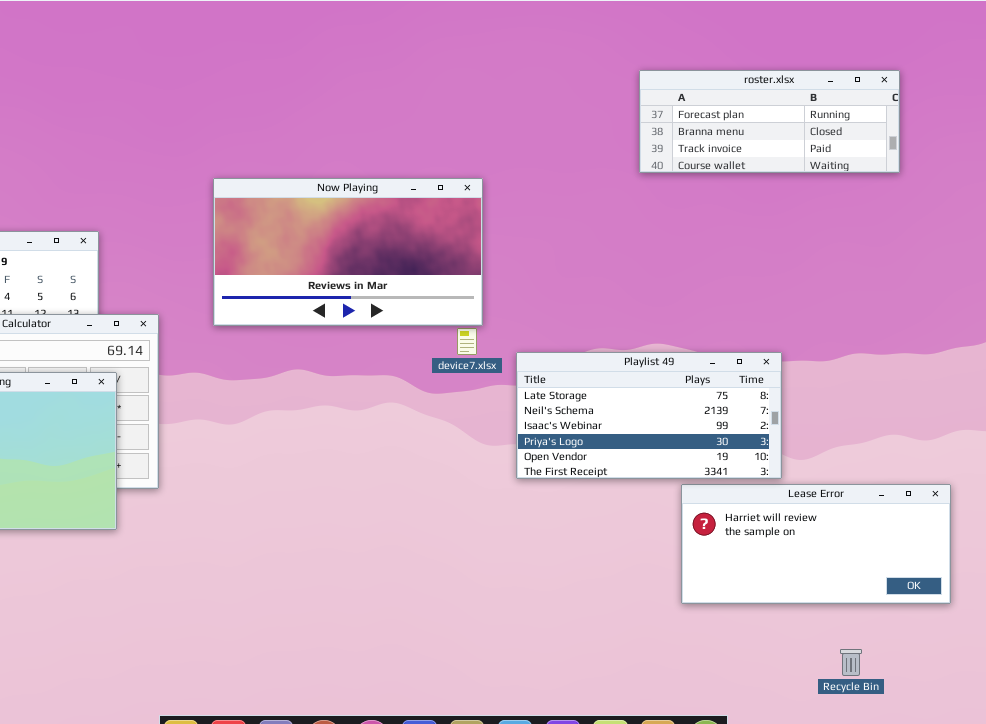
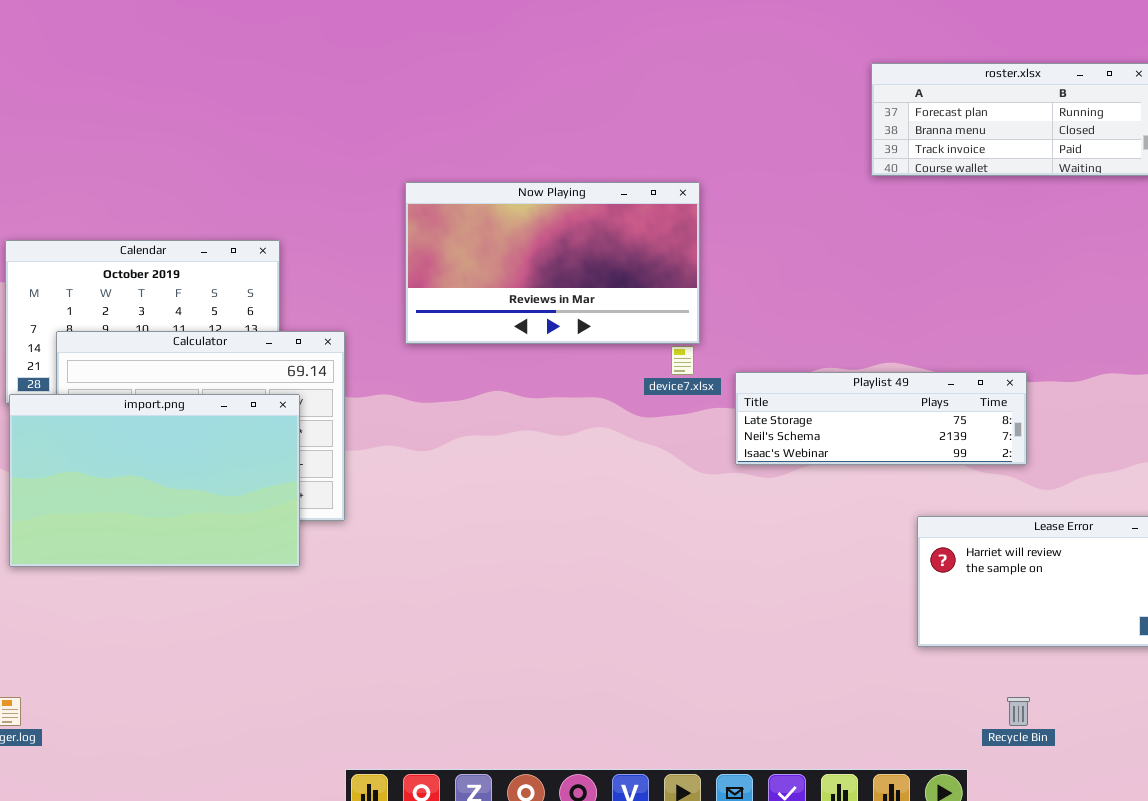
Playlist 49: [516,352,782,479] -> [735,372,1027,465], resized
Recycle Bin: [840,649,862,676] -> [1007,697,1030,726], moved

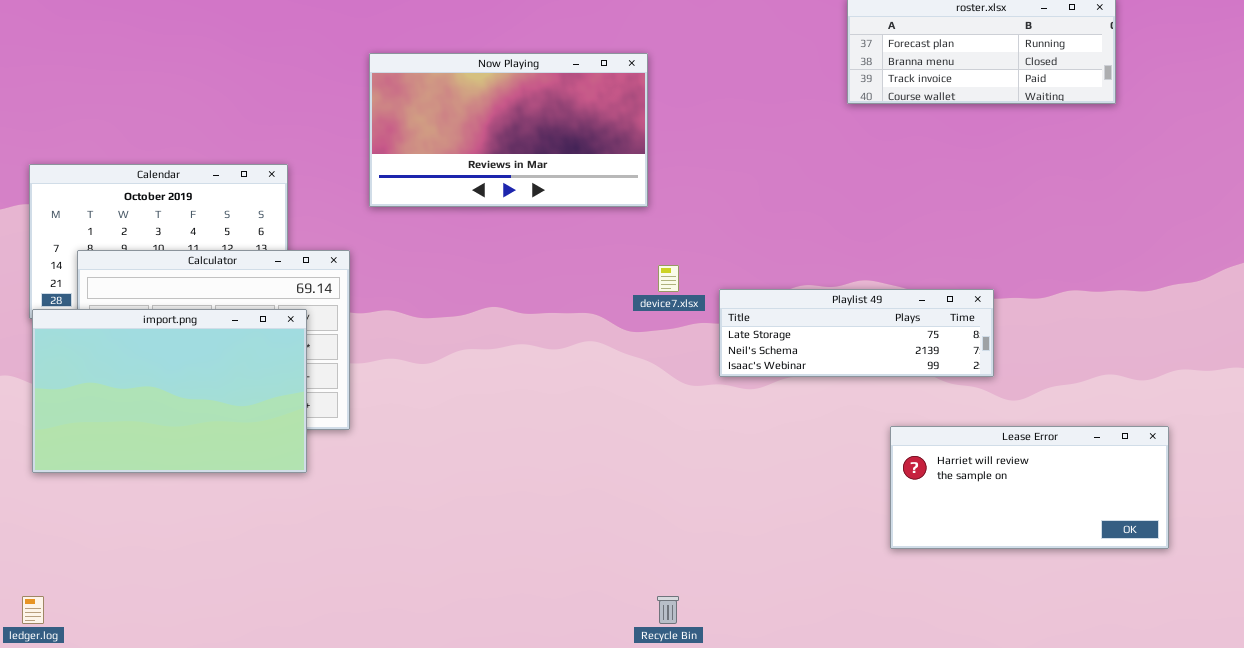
Now Playing: [405,182,700,344] -> [369,53,648,207], moved
Recycle Bin: [1007,697,1030,726] -> [657,596,679,624], moved

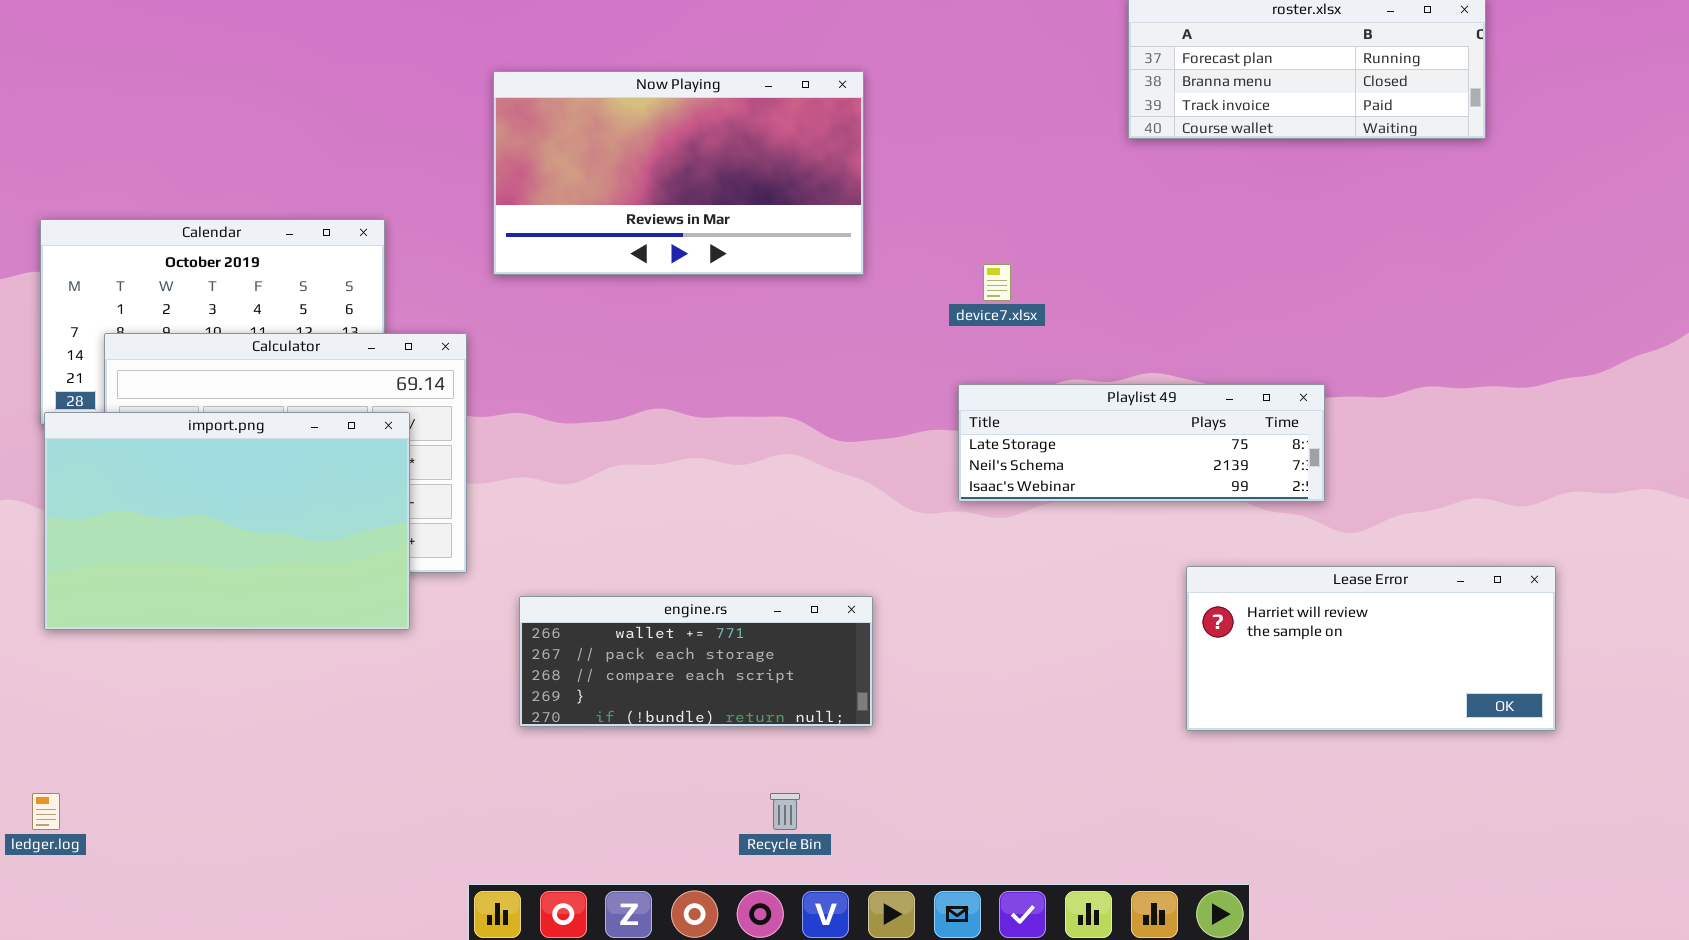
device7.xlsx: [658,265,679,292] -> [983,264,1011,301], moved
engine.rs: none -> [519,596,873,727], opened
Recycle Bin: [657,596,679,624] -> [770,793,800,830], moved

